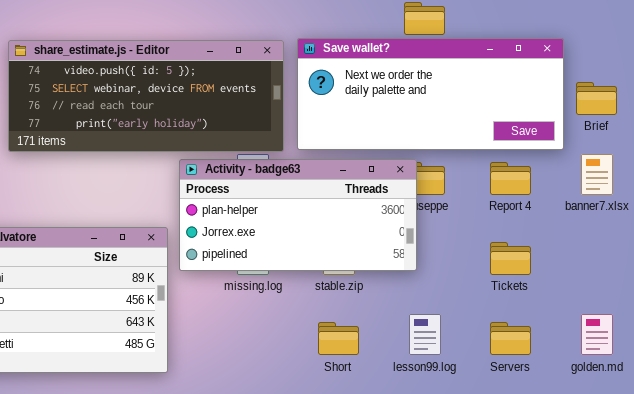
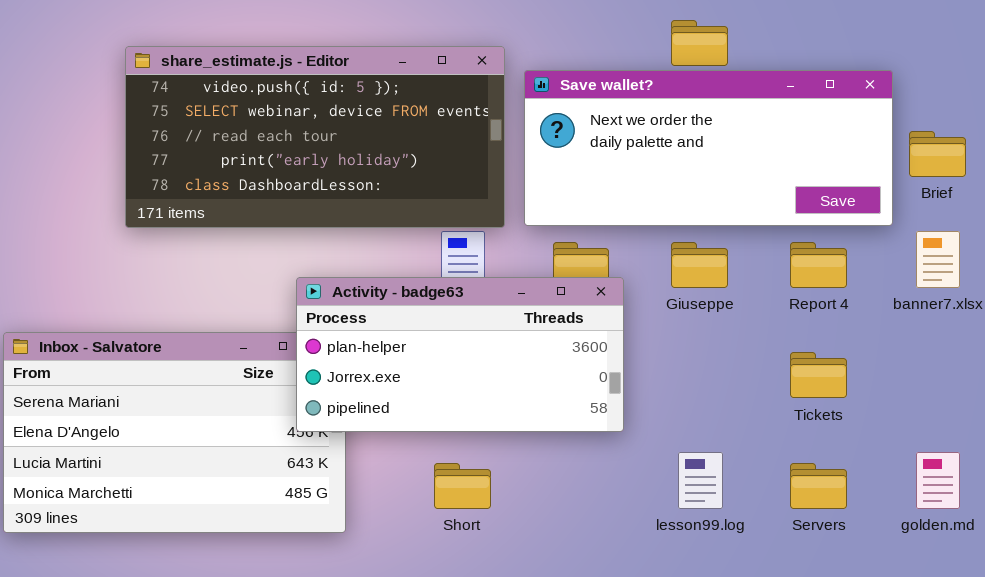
share_estimate.js - Editor: [8,40,284,152] -> [125,46,505,228], resized
Activity - badge63: [179,159,417,271] -> [296,277,624,432], moved
Short: [318,322,359,355] -> [434,463,491,509], moved

